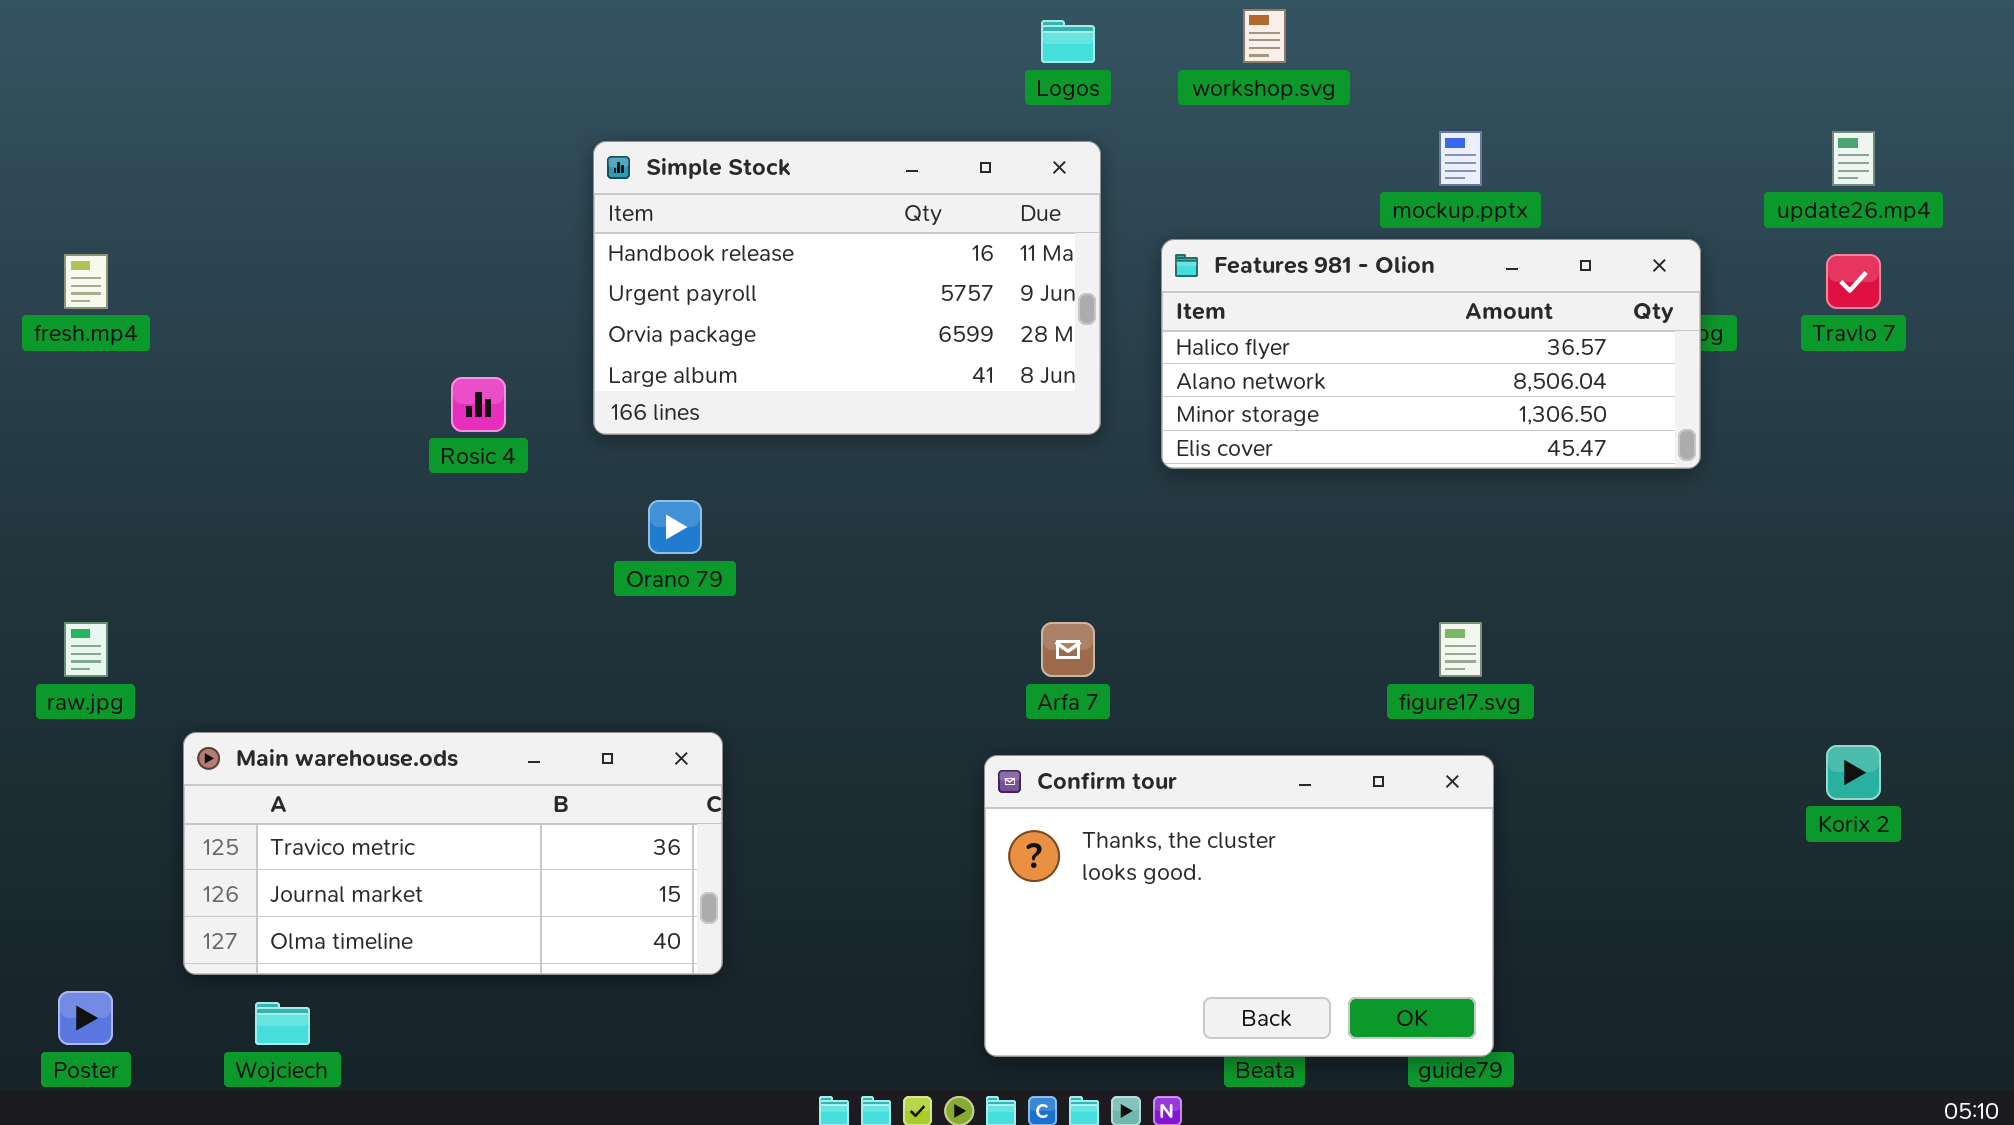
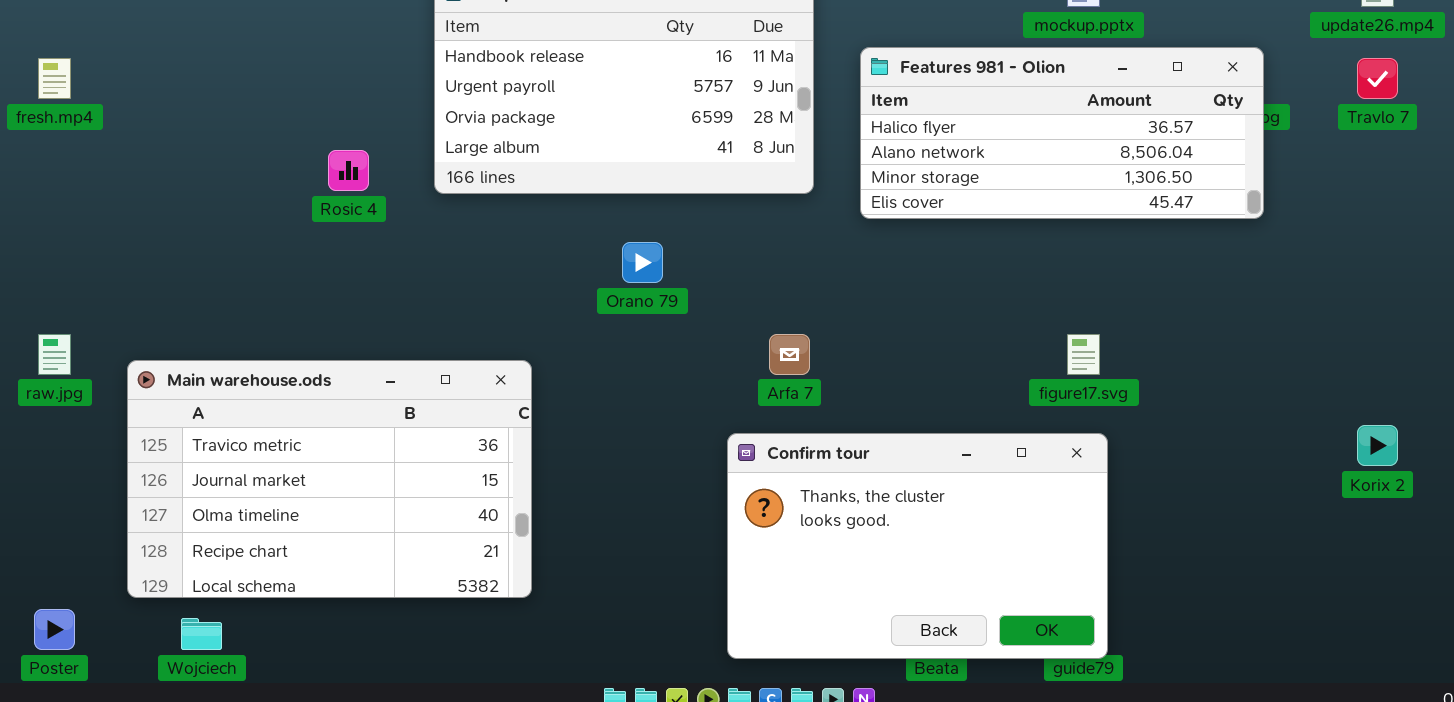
Orano 79: [648,500,702,554] -> [622,242,663,283], moved
Main warehouse.ods: [183,732,723,975] -> [127,360,532,598], resized

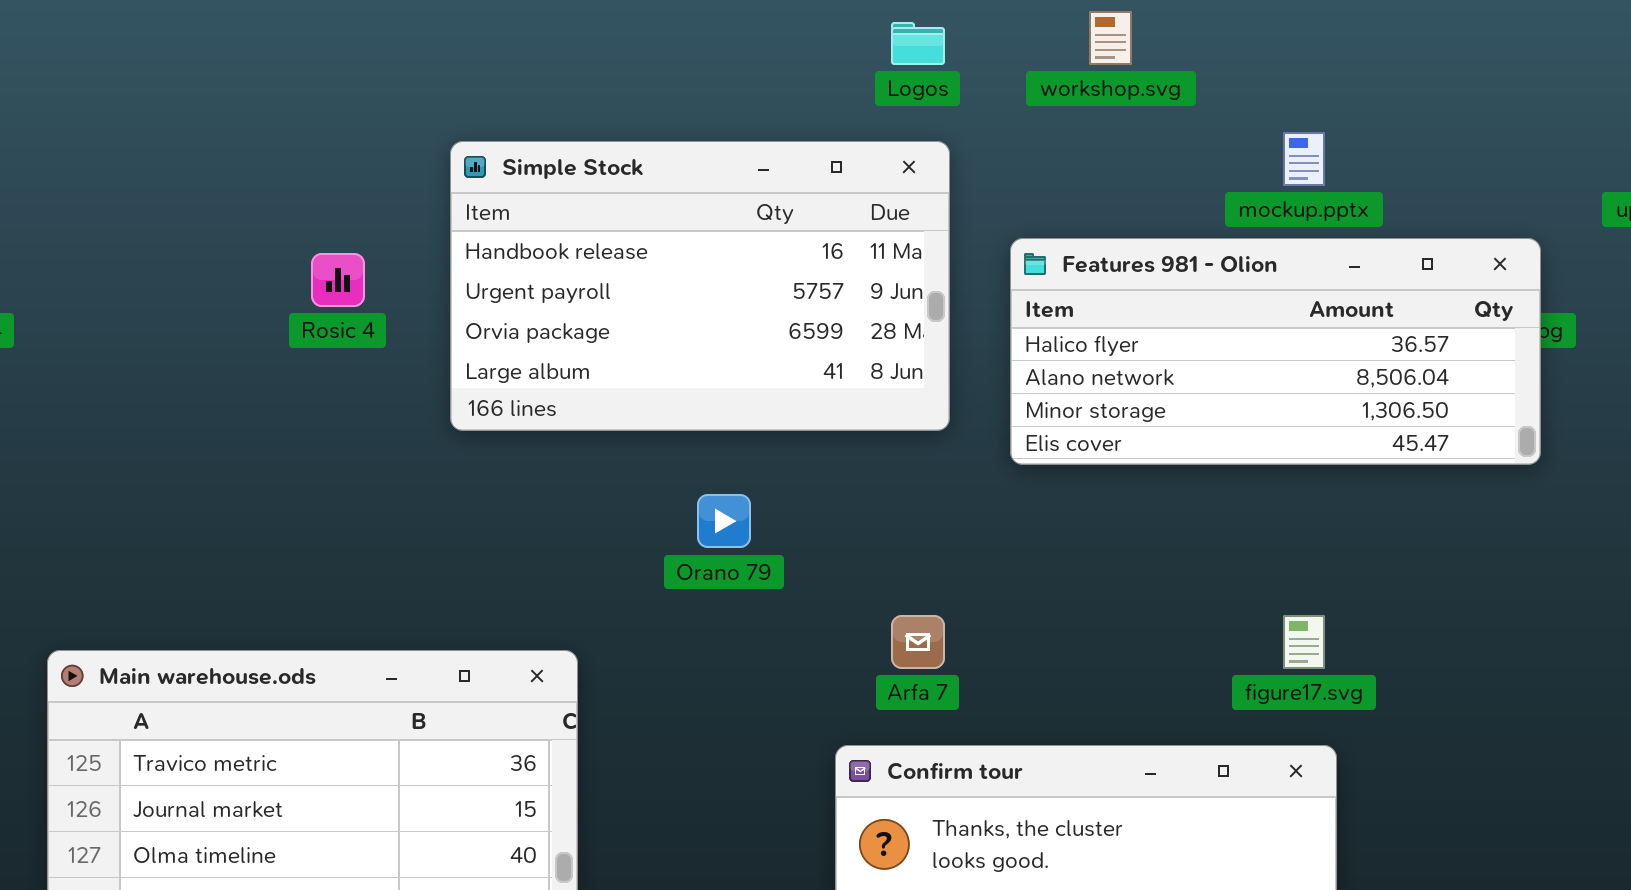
Rosic 4: [328,150,369,191] -> [311,253,365,307], moved

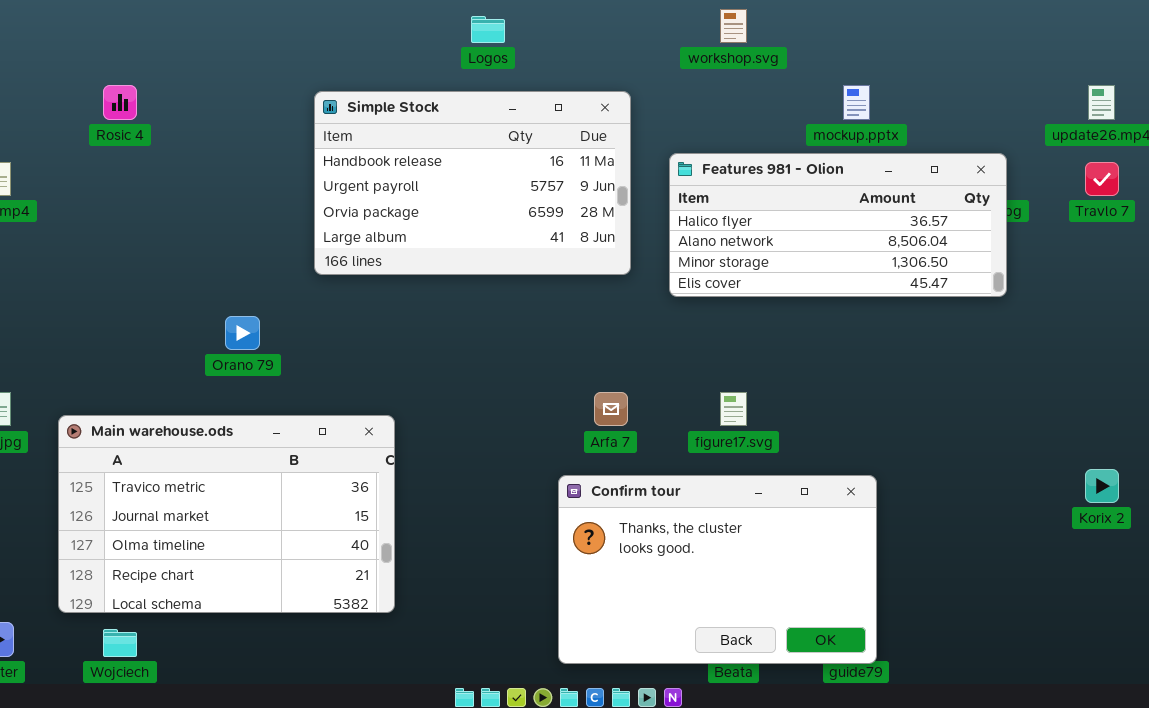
Logos: [891,22,945,65] -> [471,16,505,43], moved
Rosic 4: [311,253,365,307] -> [103,85,137,120], moved
Orano 79: [697,494,751,548] -> [225,316,260,350], moved
figure17.svg: [1283,615,1325,669] -> [720,392,747,426], moved

